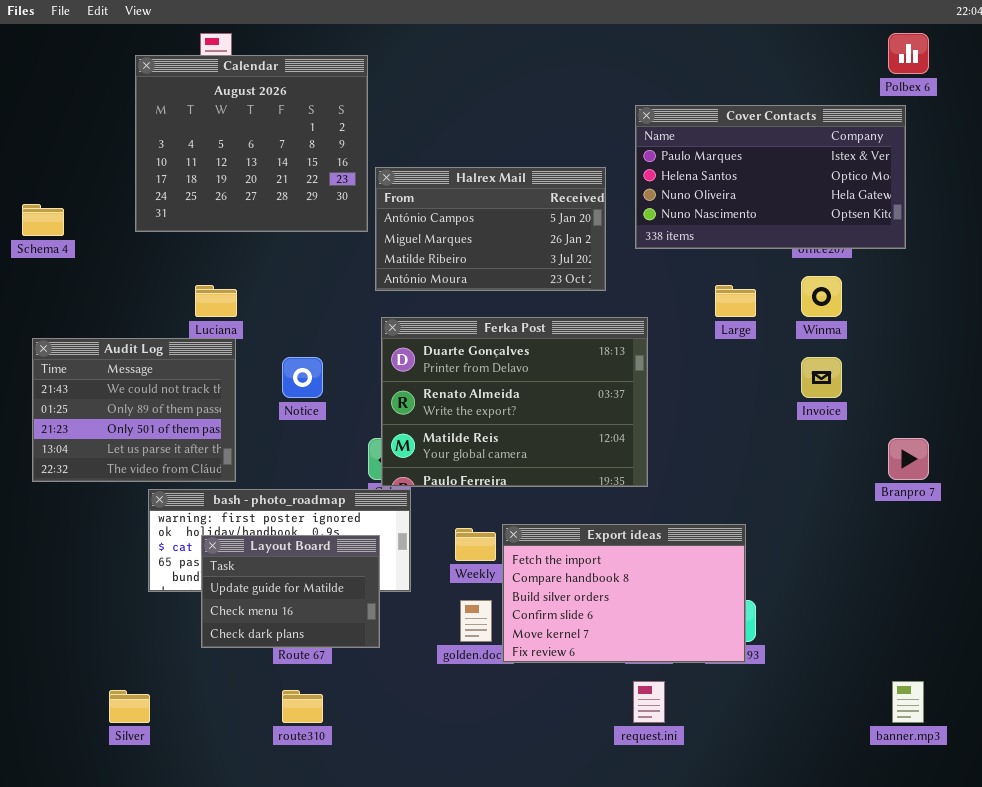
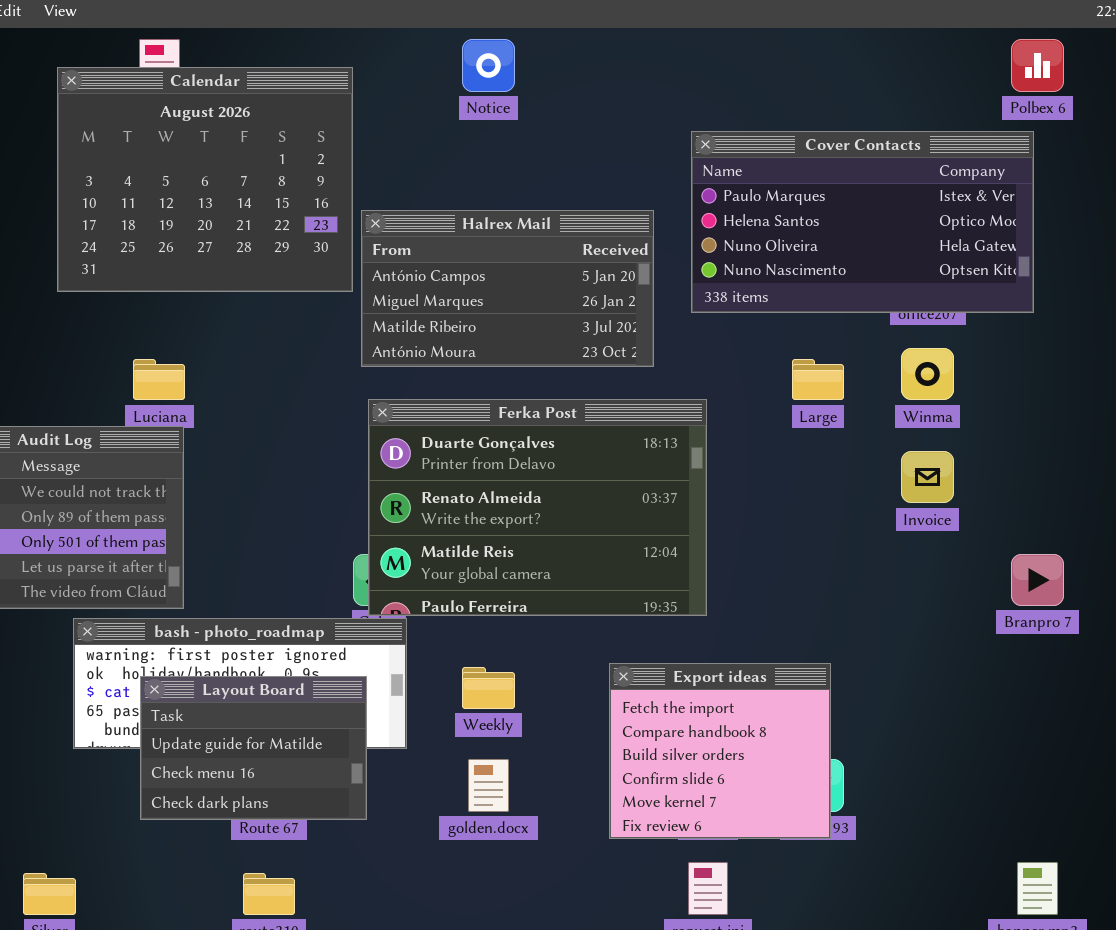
Notice: [282,357,323,398] -> [462,39,515,92], moved
Export ideas: [502,524,746,663] -> [609,663,831,839], resized

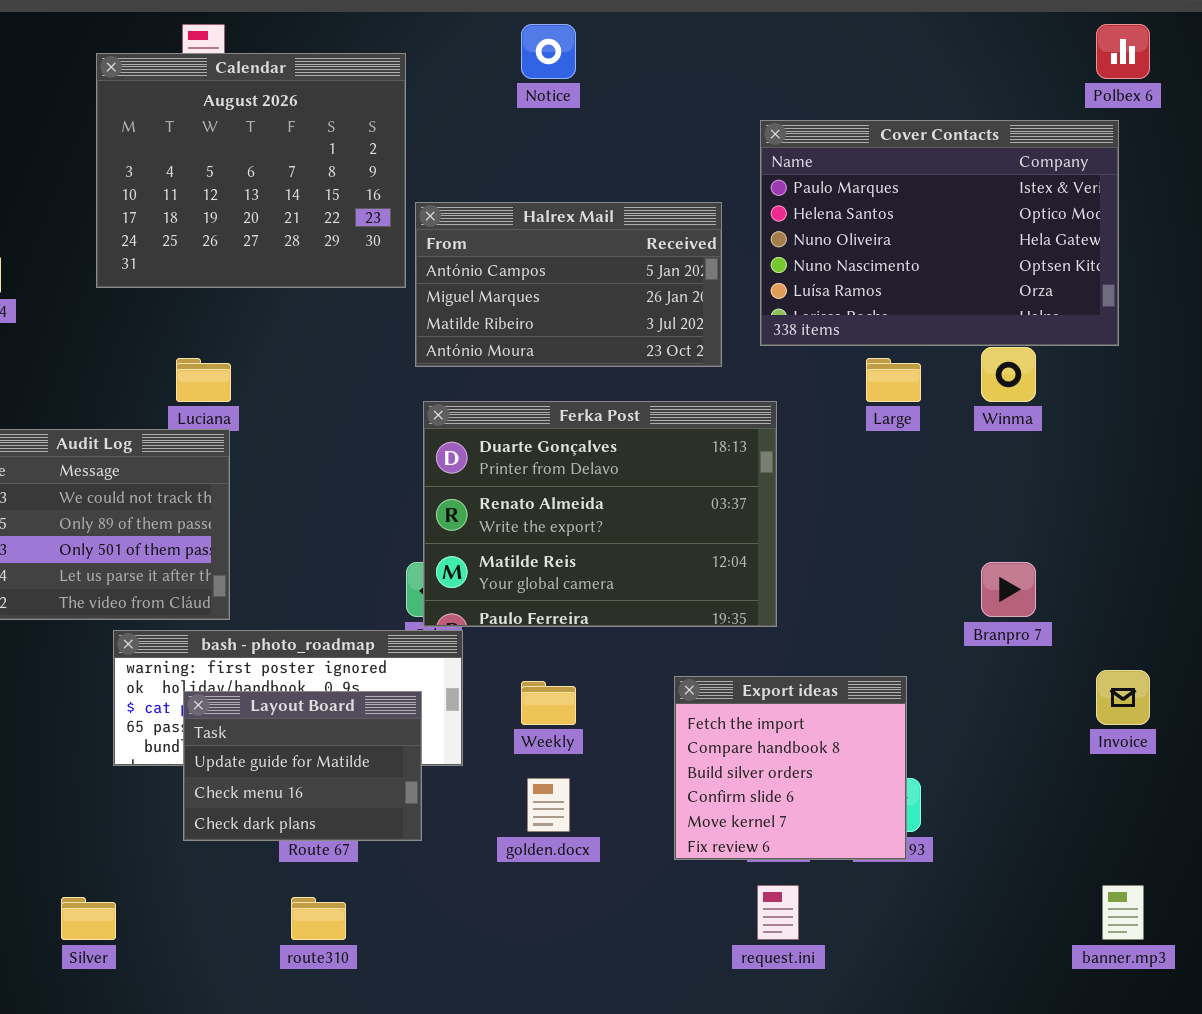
Cover Contacts: [691,131,1034,313] -> [760,120,1119,346], resized
Invoice: [901,451,954,503] -> [1096,670,1150,725], moved
Branpro 7: [1011,554,1064,606] -> [981,562,1036,617], moved

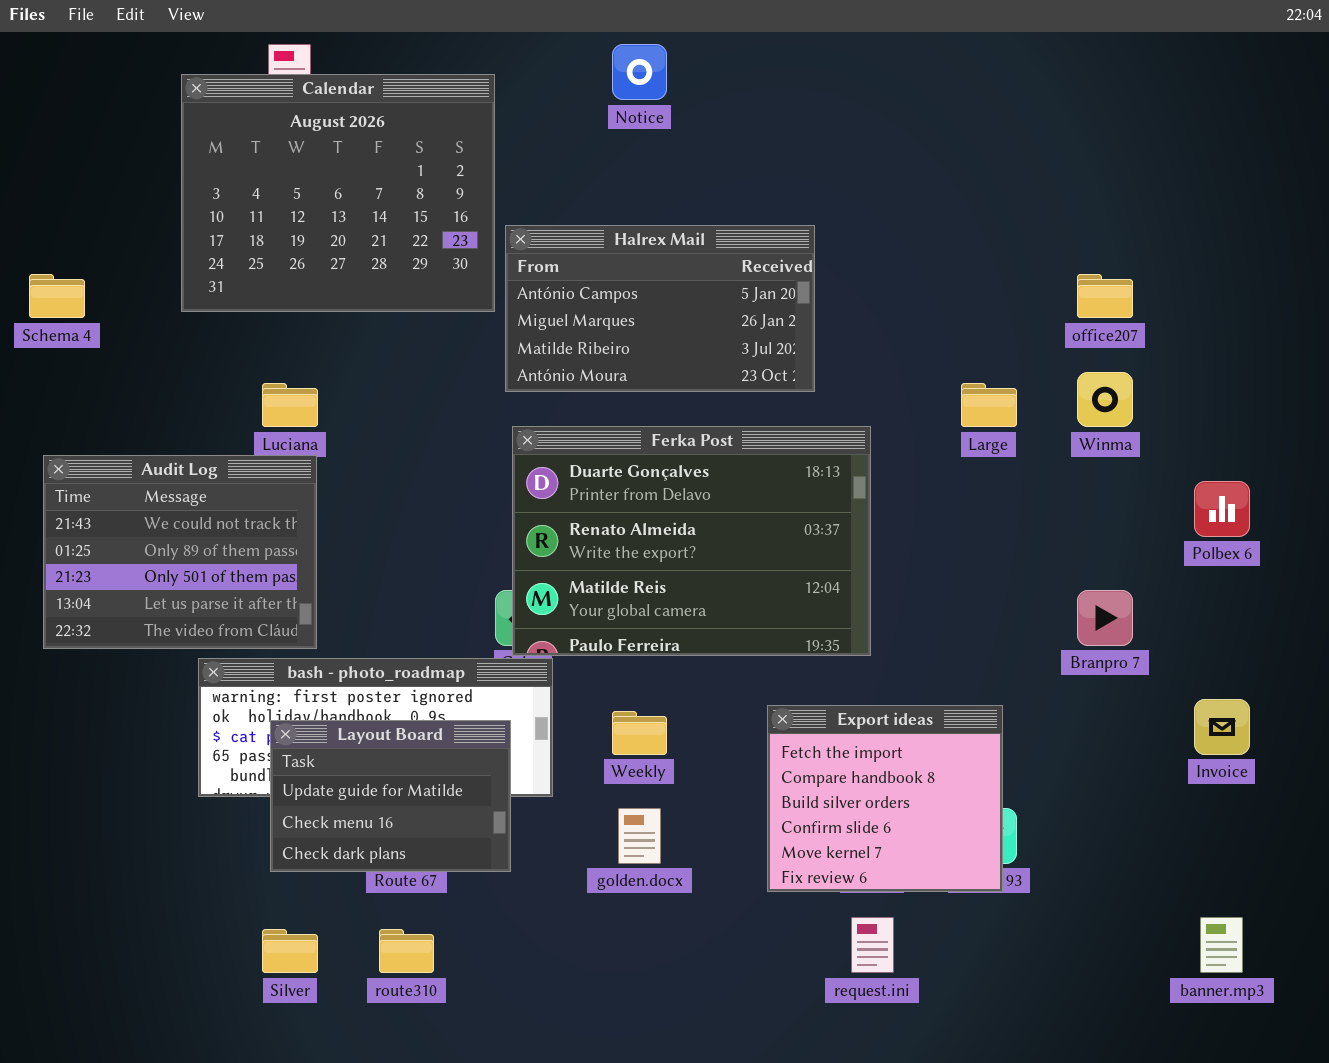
Polbex 6: [1096,24,1150,79] -> [1194,481,1250,537], moved
Cover Contacts: [760,120,1119,346] -> none, closed
Silver: [61,897,116,940] -> [262,929,318,973], moved

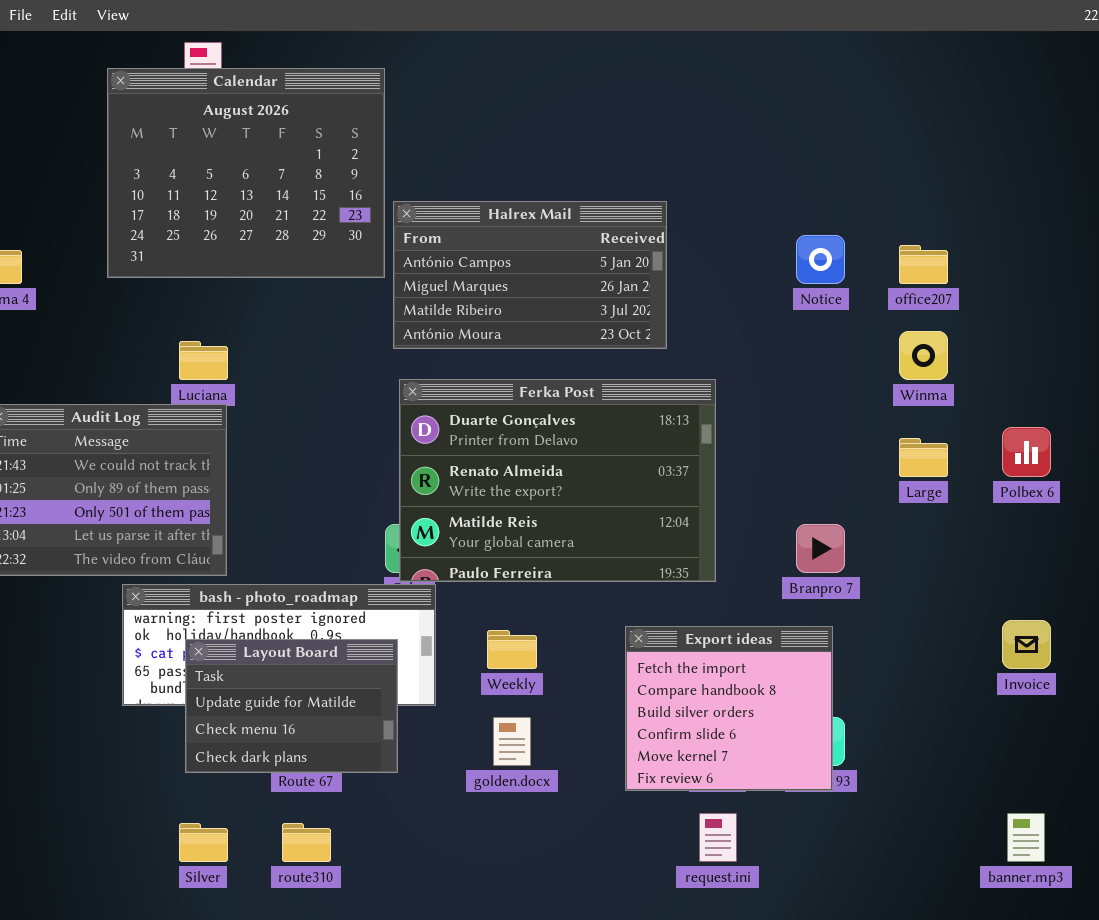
Notice: [612,44,667,100] -> [796,235,845,284], moved
Large: [961,383,1017,427] -> [899,438,948,477], moved
Branpro 7: [1077,590,1133,646] -> [796,524,845,573], moved

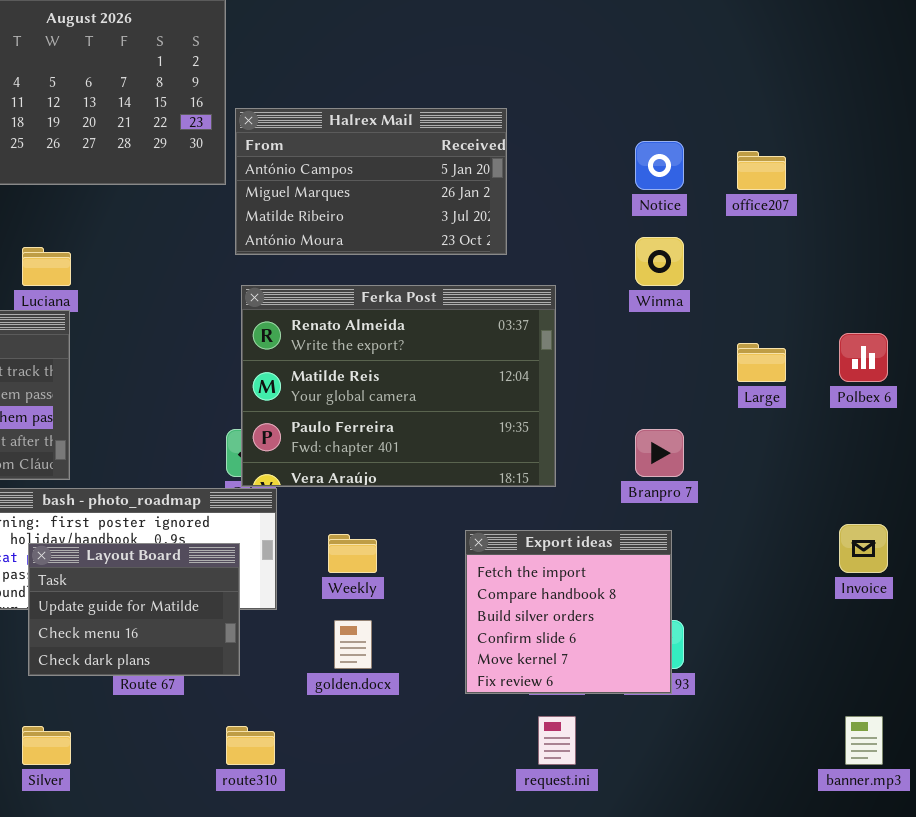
Winma: [899,331,948,380] -> [635,237,684,286], moved
Ferka Post: [399,379,716,582] -> [241,285,556,487], scrolled down 1 row
route310: [282,823,331,862] -> [226,726,275,765], moved

